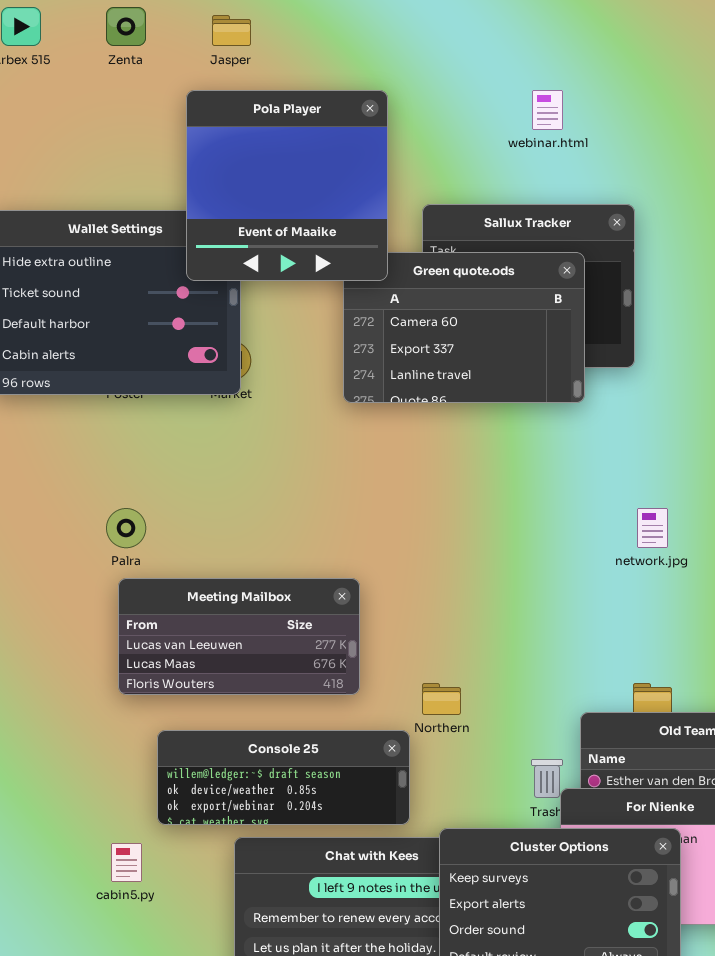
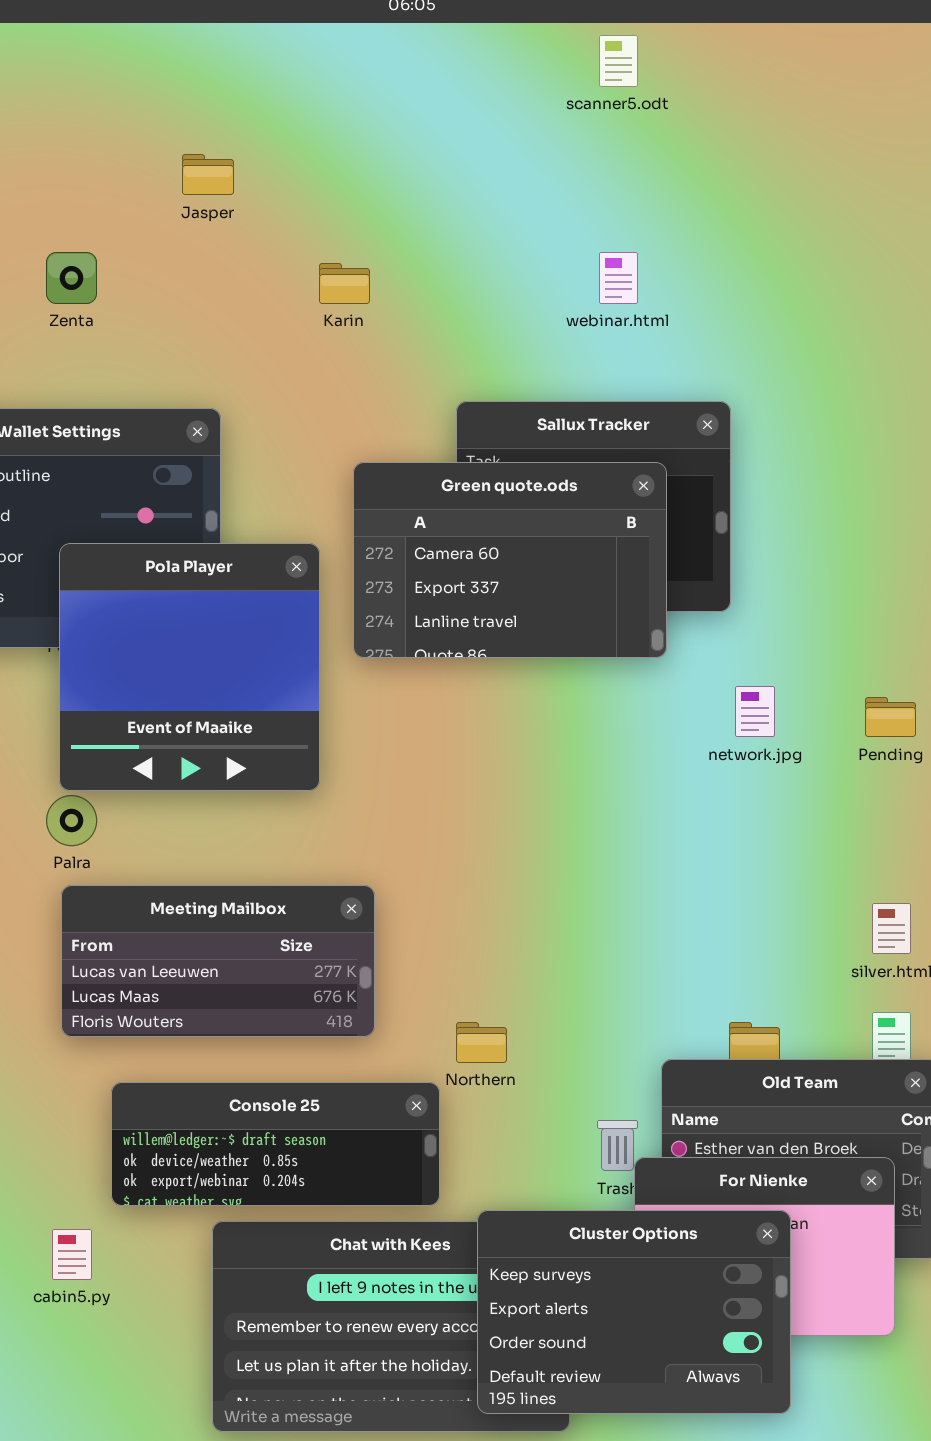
Zenta: [106,7,146,46] -> [46,252,97,304], moved
Pola Player: [186,90,388,281] -> [59,543,320,791], moved
network.jpg: [637,508,668,548] -> [735,686,775,737], moved

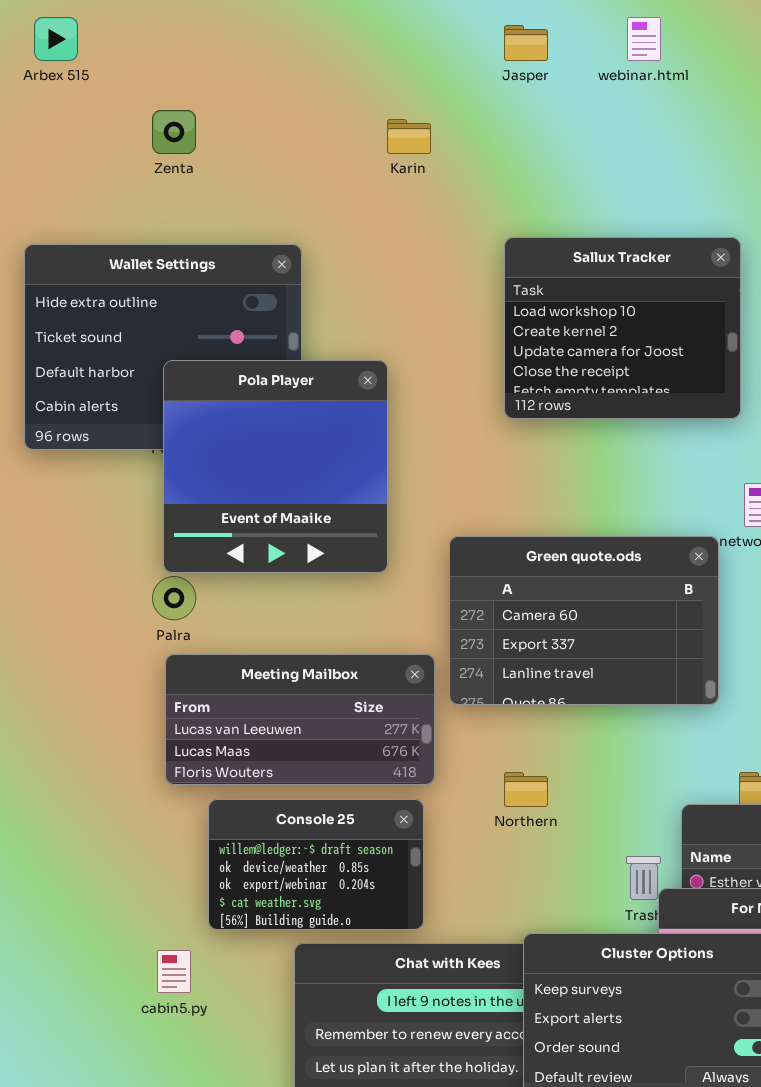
Jasper: [182,154,234,195] -> [504,25,548,61], moved
webinar.html: [599,252,638,304] -> [627,17,661,61], moved
Green quote.ods: [353,462,667,658] -> [449,536,719,705], moved
Console 25: [111,1082,440,1206] -> [208,799,424,930], resized

